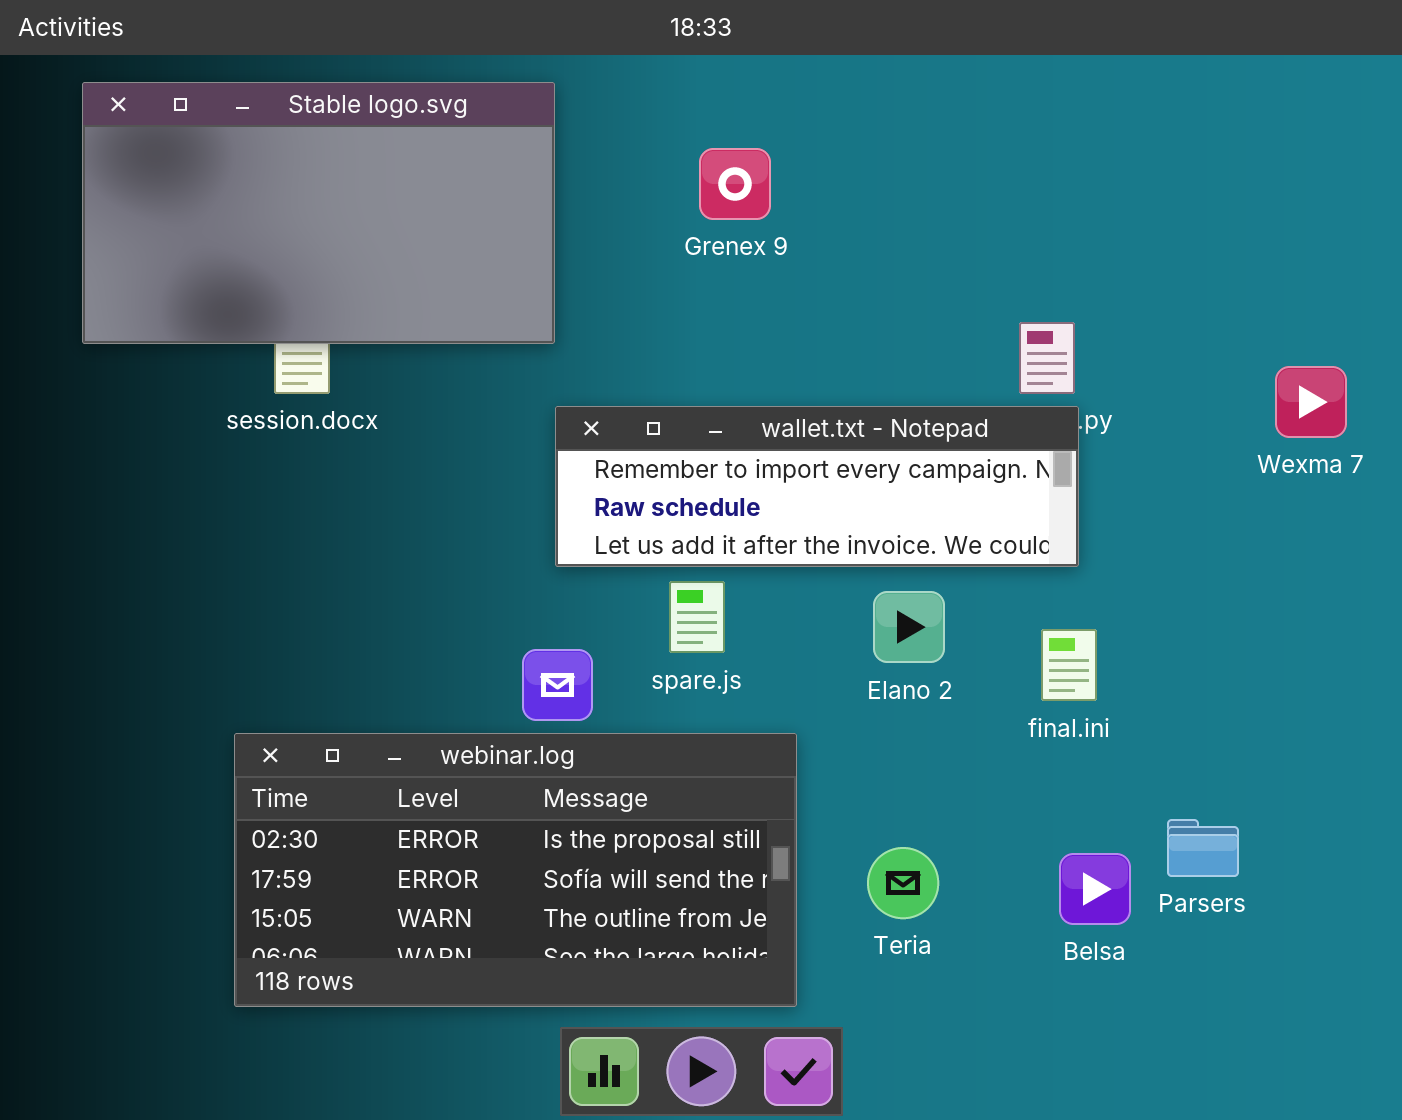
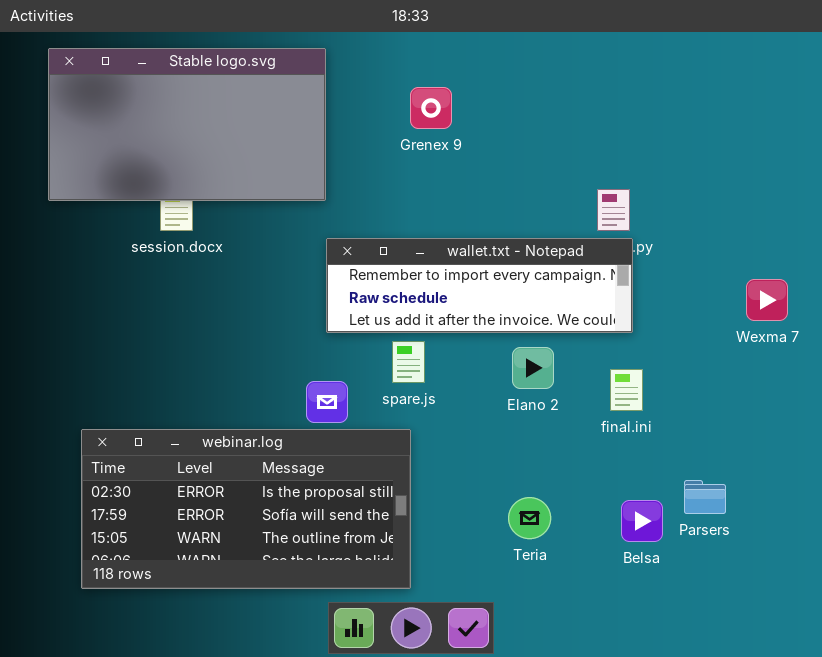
Wexma 7: [1275,366,1347,438] -> [746,279,788,321], moved
webinar.log: [234,733,797,1007] -> [81,429,411,589], moved

